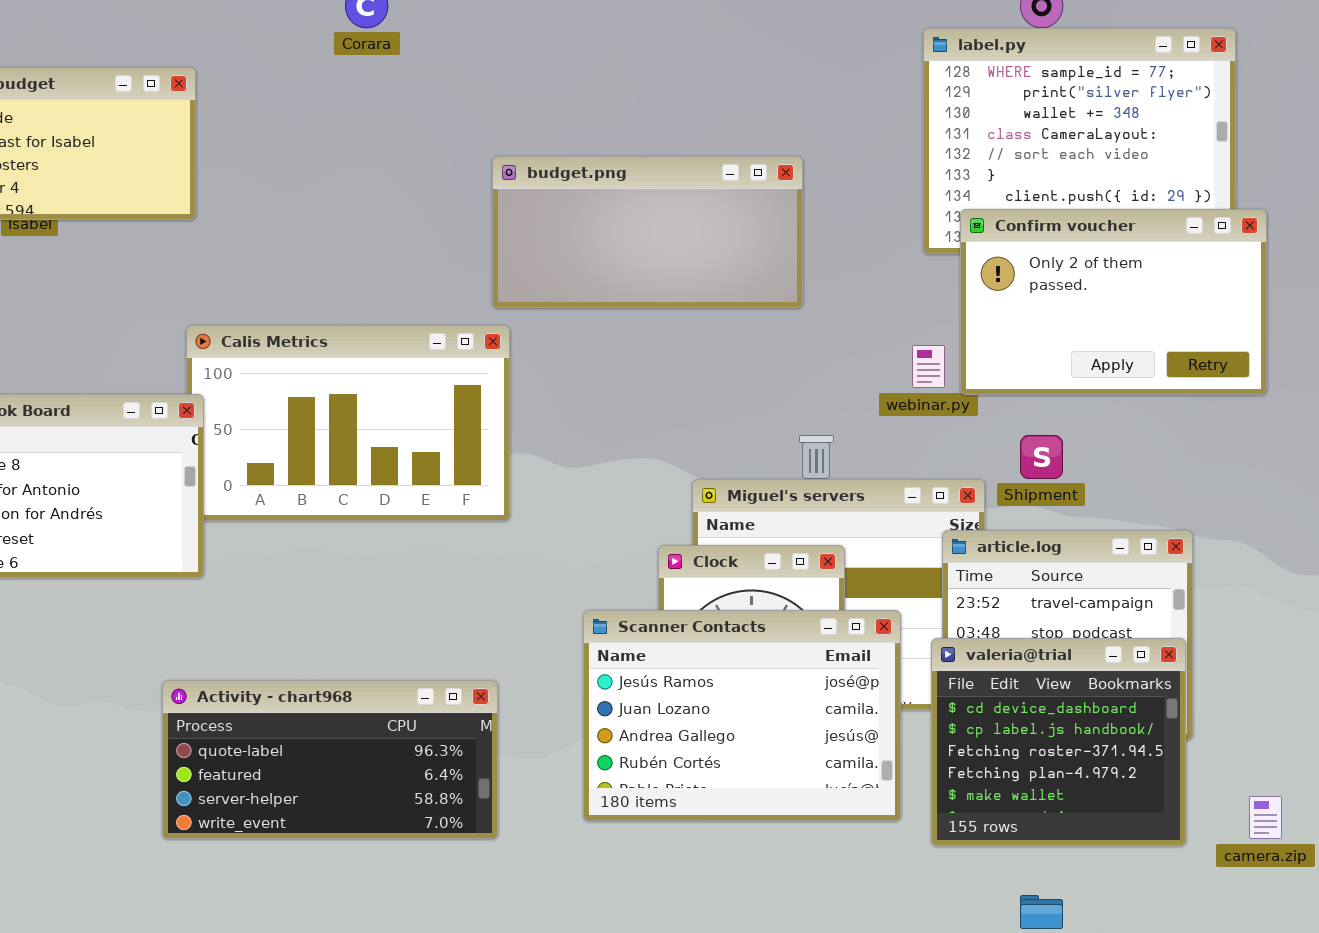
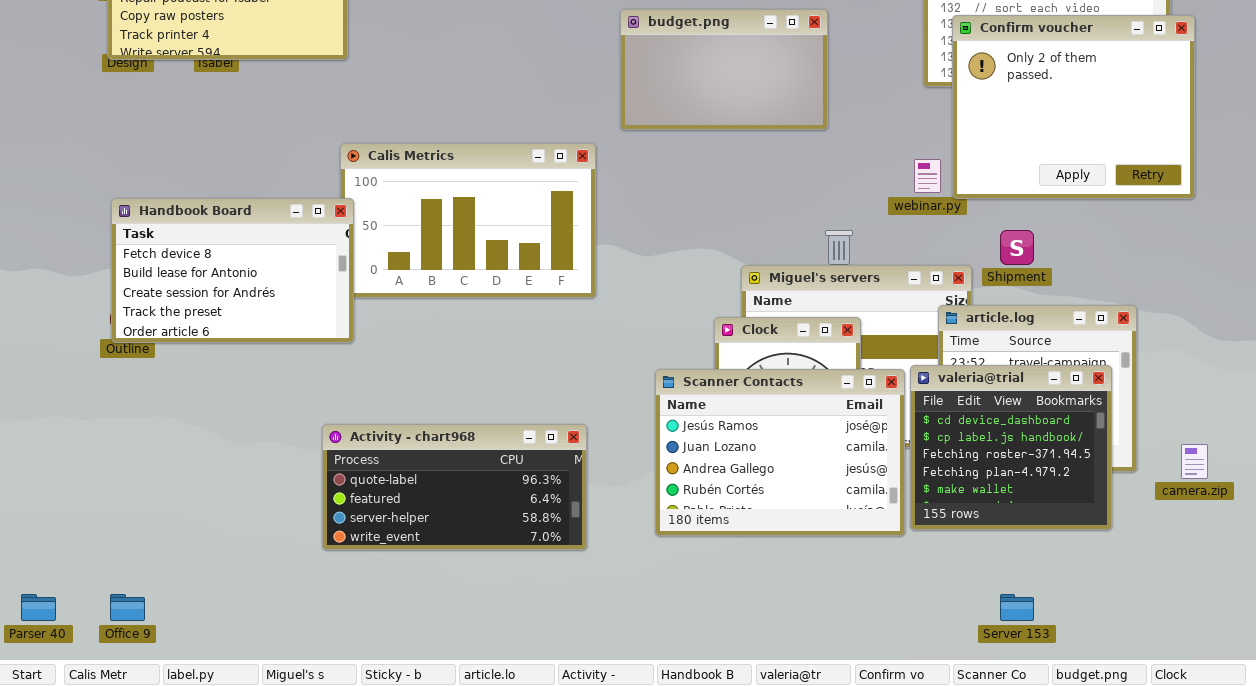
budget.png: [492,156,803,308] -> [620,9,828,130], resized
Confirm voucher: [960,209,1267,395] -> [952,15,1195,199], resized
valeria@trial: [931,638,1186,846] -> [910,365,1112,530], moved
camera.zip: [1249,796,1282,839] -> [1181,444,1208,479], moved

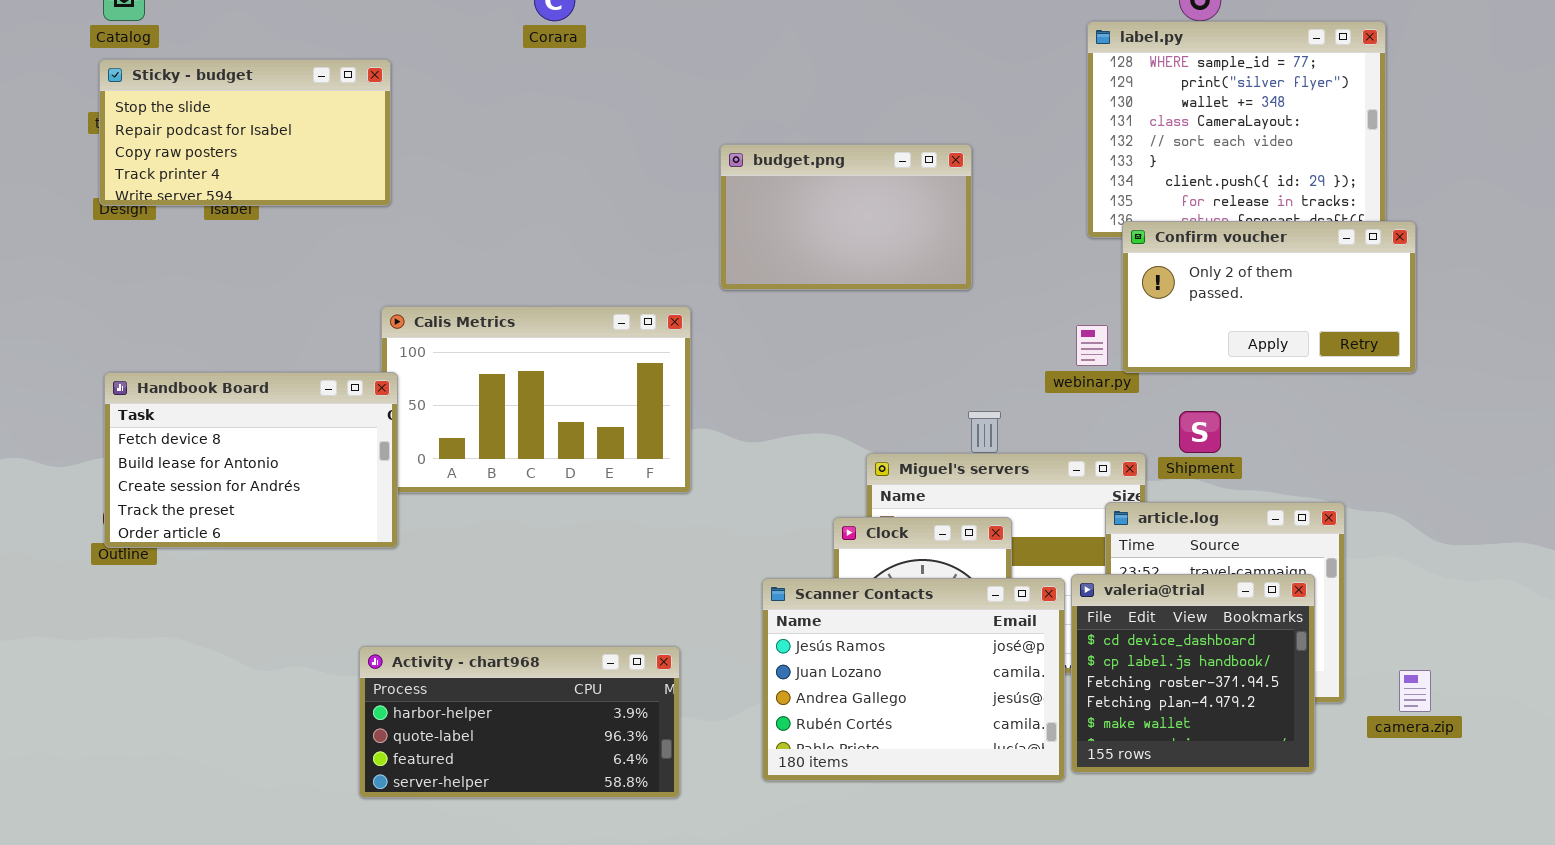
Confirm voucher: [952,15,1195,199] -> [1122,221,1416,373], resized
Activity - chart968: [322,424,587,550] -> [359,646,680,798], scrolled up 1 row

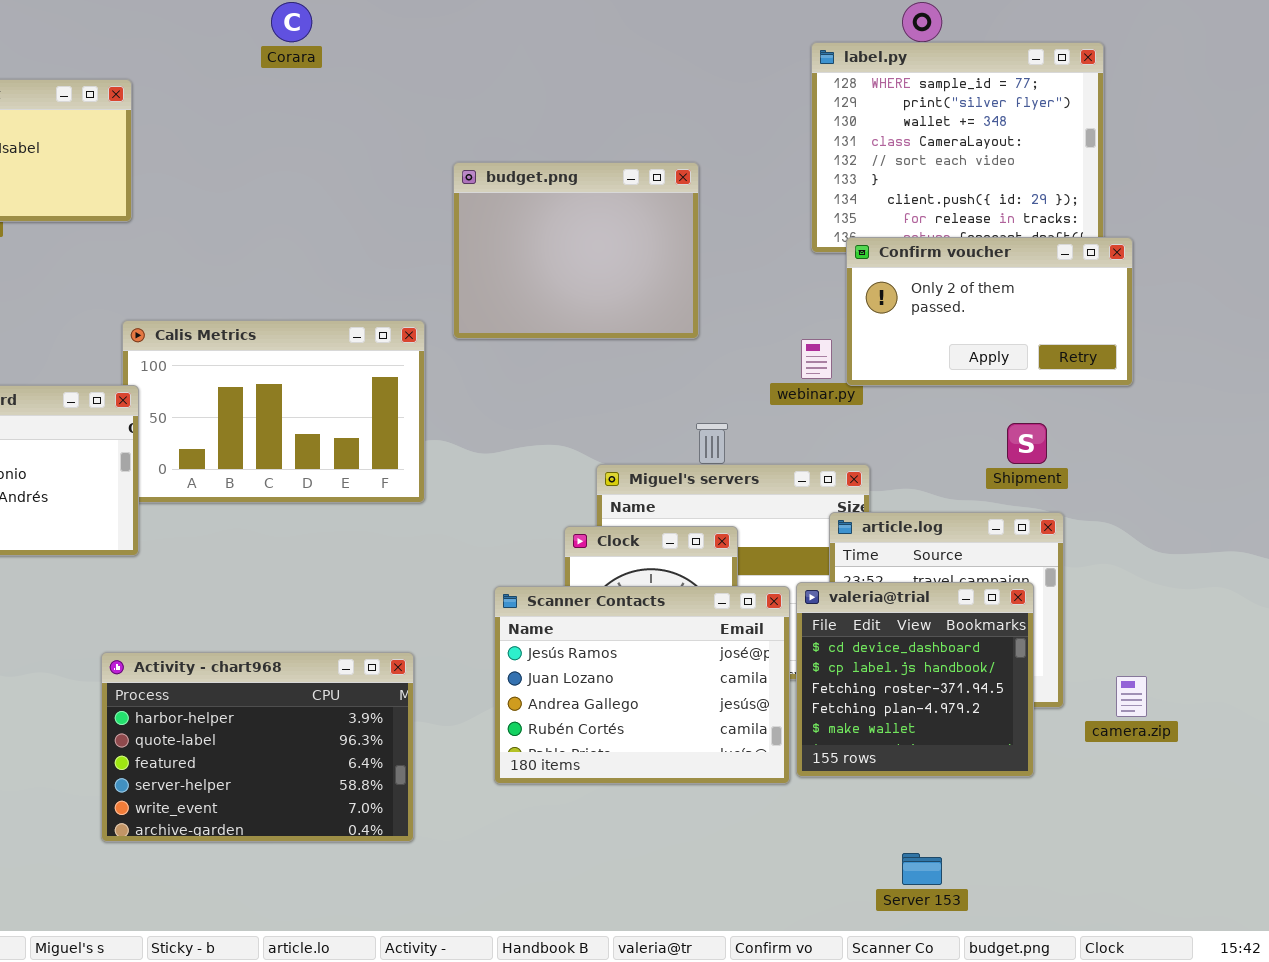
budget.png: [720,144,972,290] -> [453,162,699,339], resized
Shipment: [1179,411,1221,453] -> [1007,423,1047,464], moved
Activity - chart968: [359,646,680,798] -> [101,652,414,842], resized

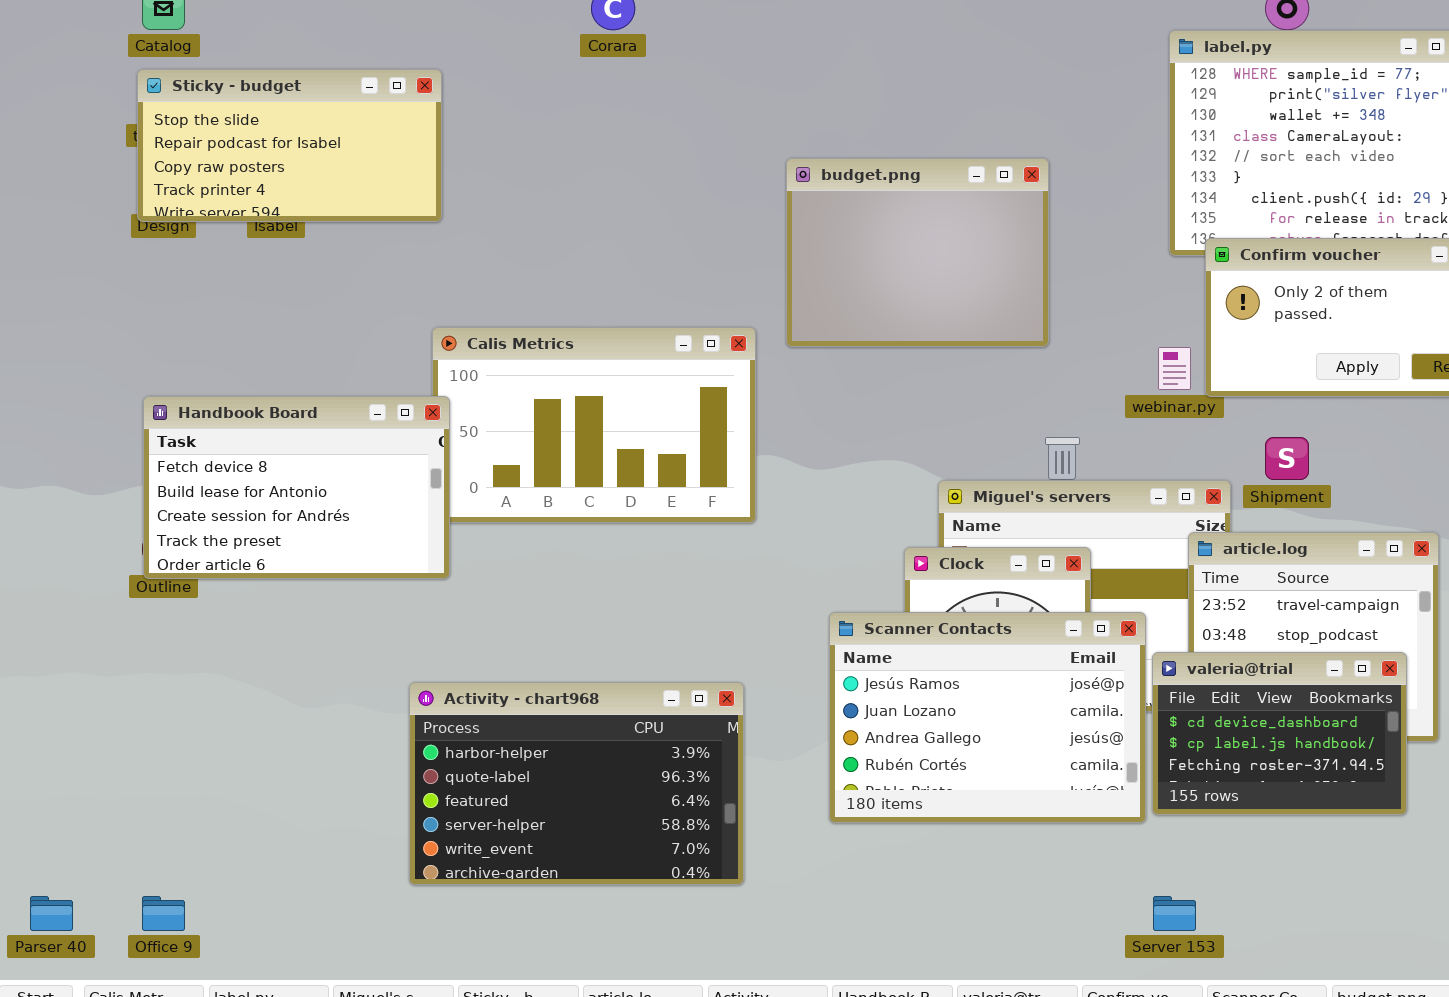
Shipment: [1007,423,1047,464] -> [1265,437,1309,480], moved
valeria@trial: [796,582,1034,777] -> [1152,652,1407,815], resized
Server 153: [902,853,942,885] -> [1153,896,1196,931], moved

